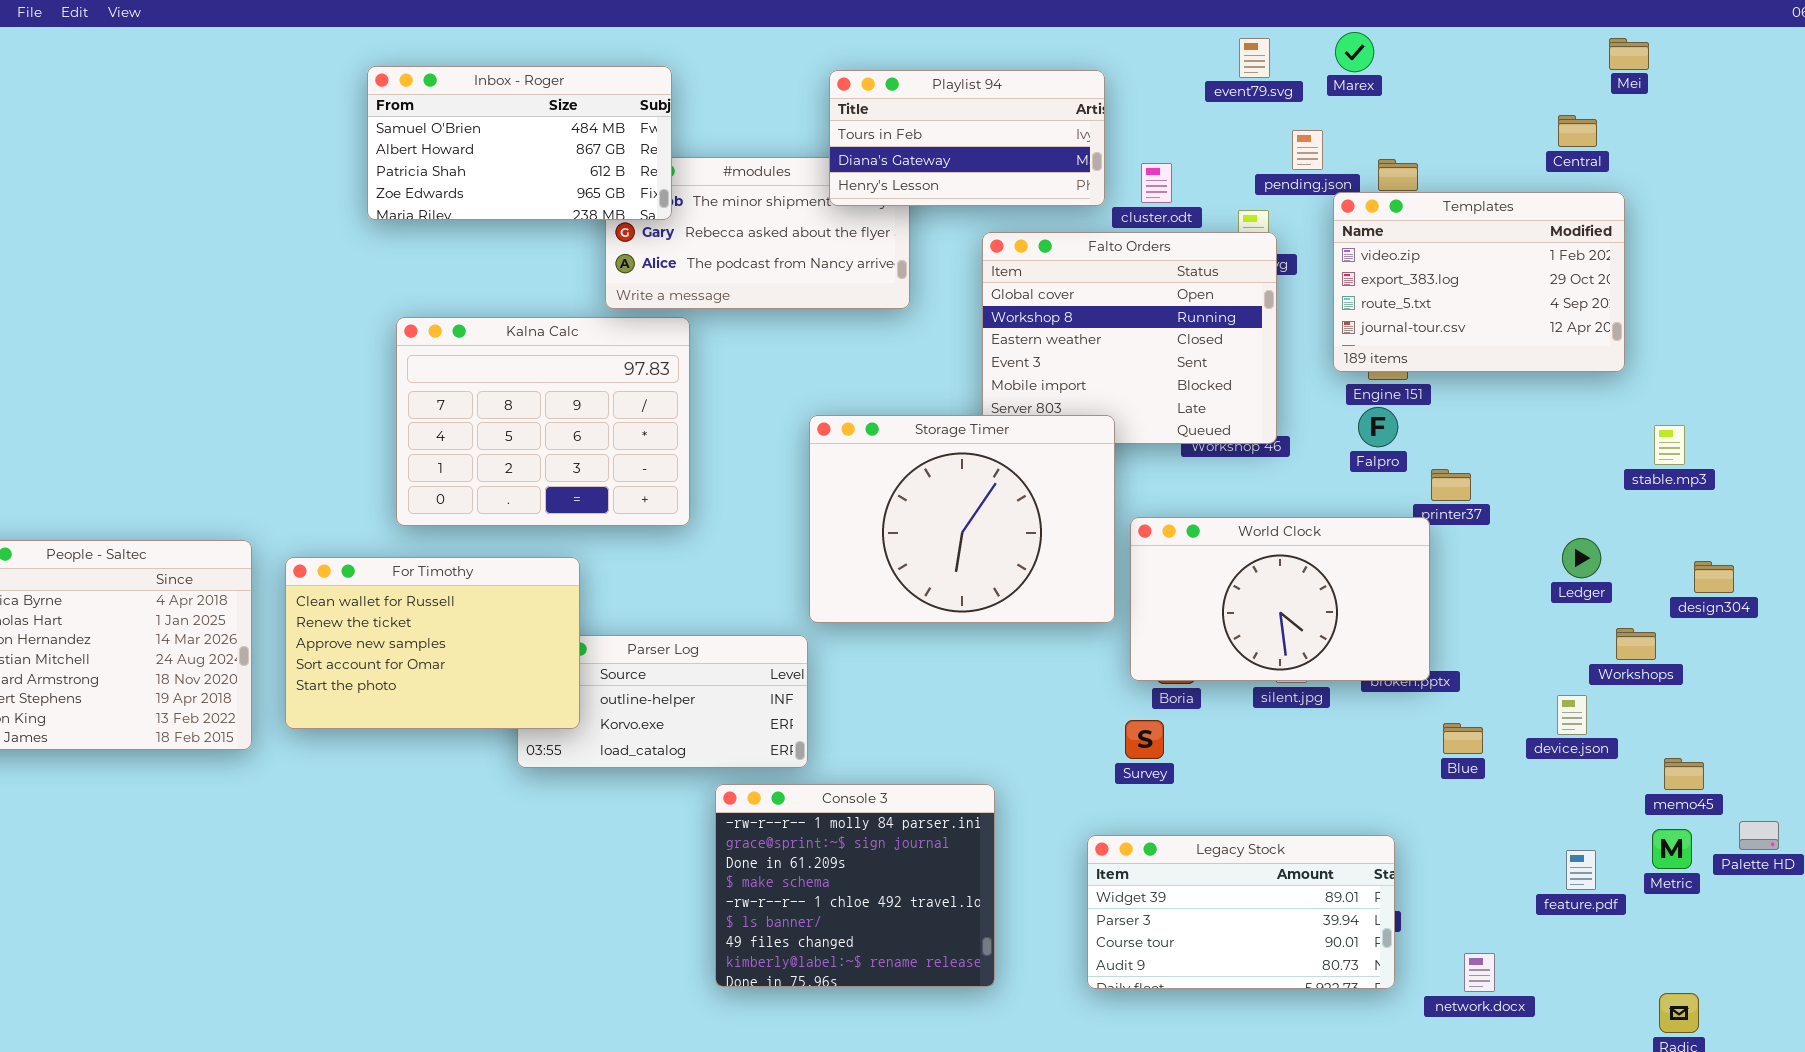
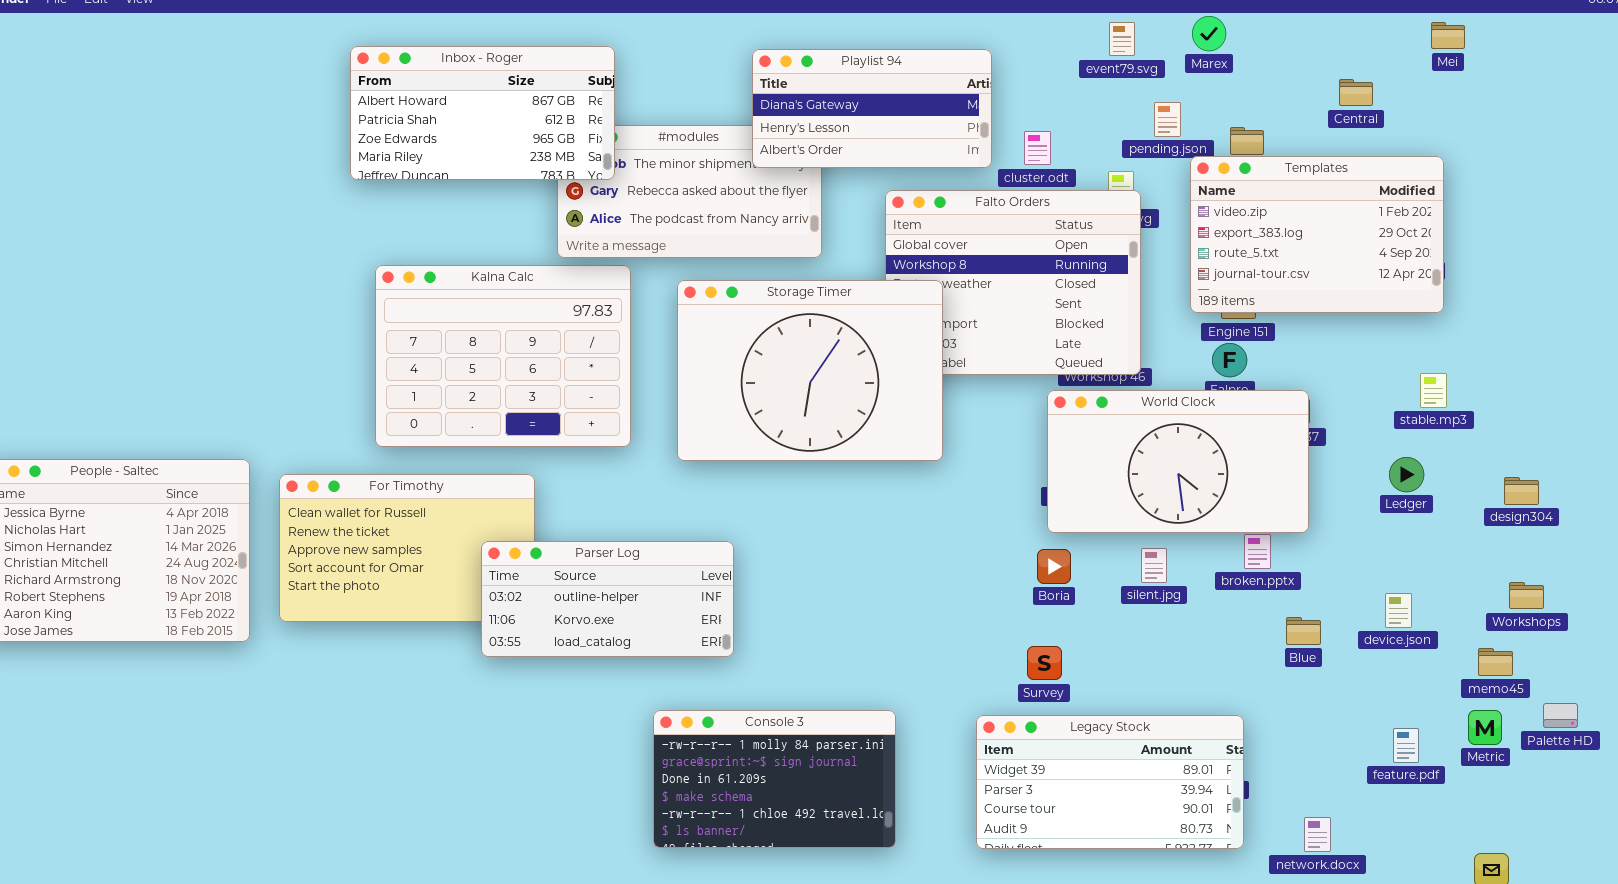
Inbox - Roger: [367,66,672,220] -> [350,46,615,180], scrolled down 1 row
Playlist 94: [829,70,1105,206] -> [752,49,992,168], scrolled down 1 row
Central: [1558,115,1597,147] -> [1339,79,1373,106], moved
Storage Timer: [809,415,1115,623] -> [677,280,943,461], moved
stable.mp3: [1654,425,1685,465] -> [1420,373,1447,408], moved
World Clock: [1130,517,1430,681] -> [1047,390,1309,533], moved
Workshops: [1616,628,1656,660] -> [1509,582,1544,609], moved
Parser Log: [517,635,808,768] -> [481,541,734,657], raised
Survey: [1125,720,1164,759] -> [1027,646,1062,680], moved
Console 3: [715,784,995,987] -> [653,710,896,848], resized

